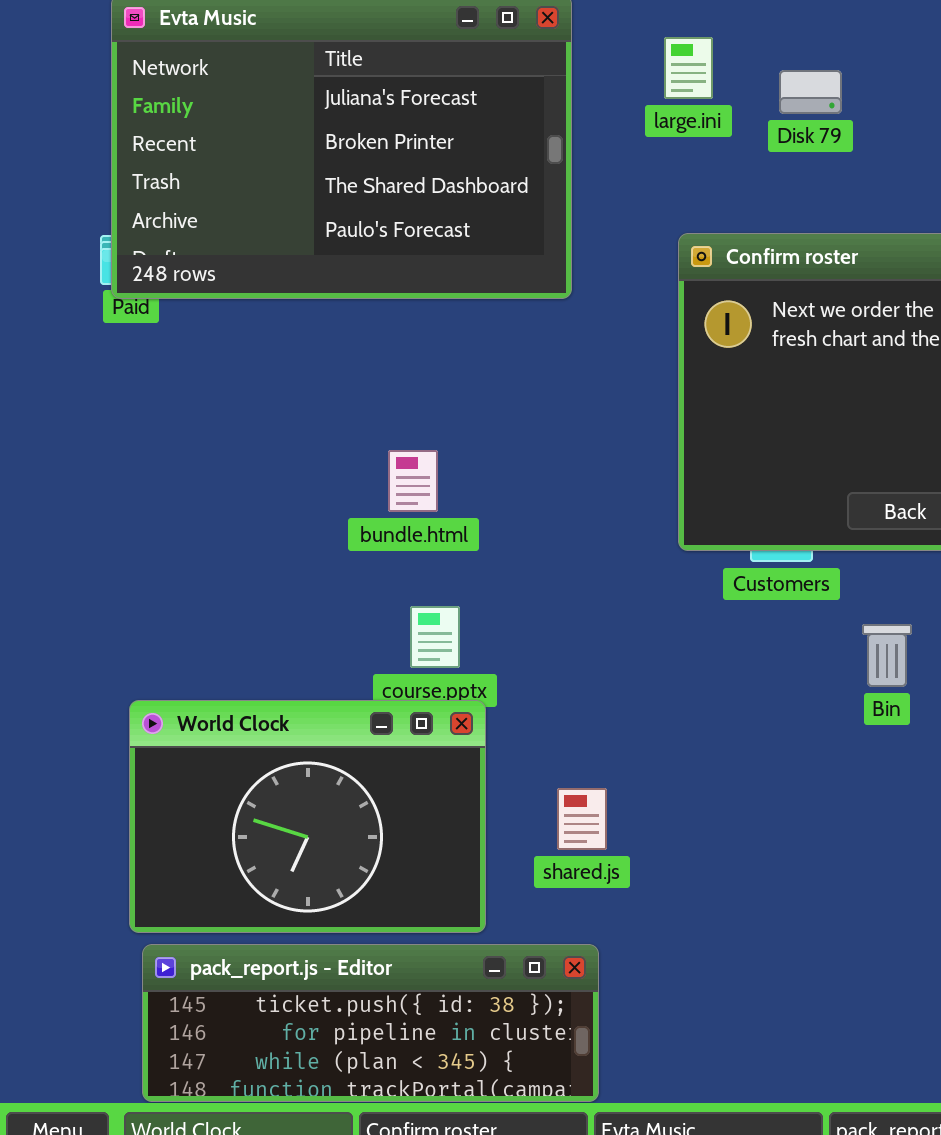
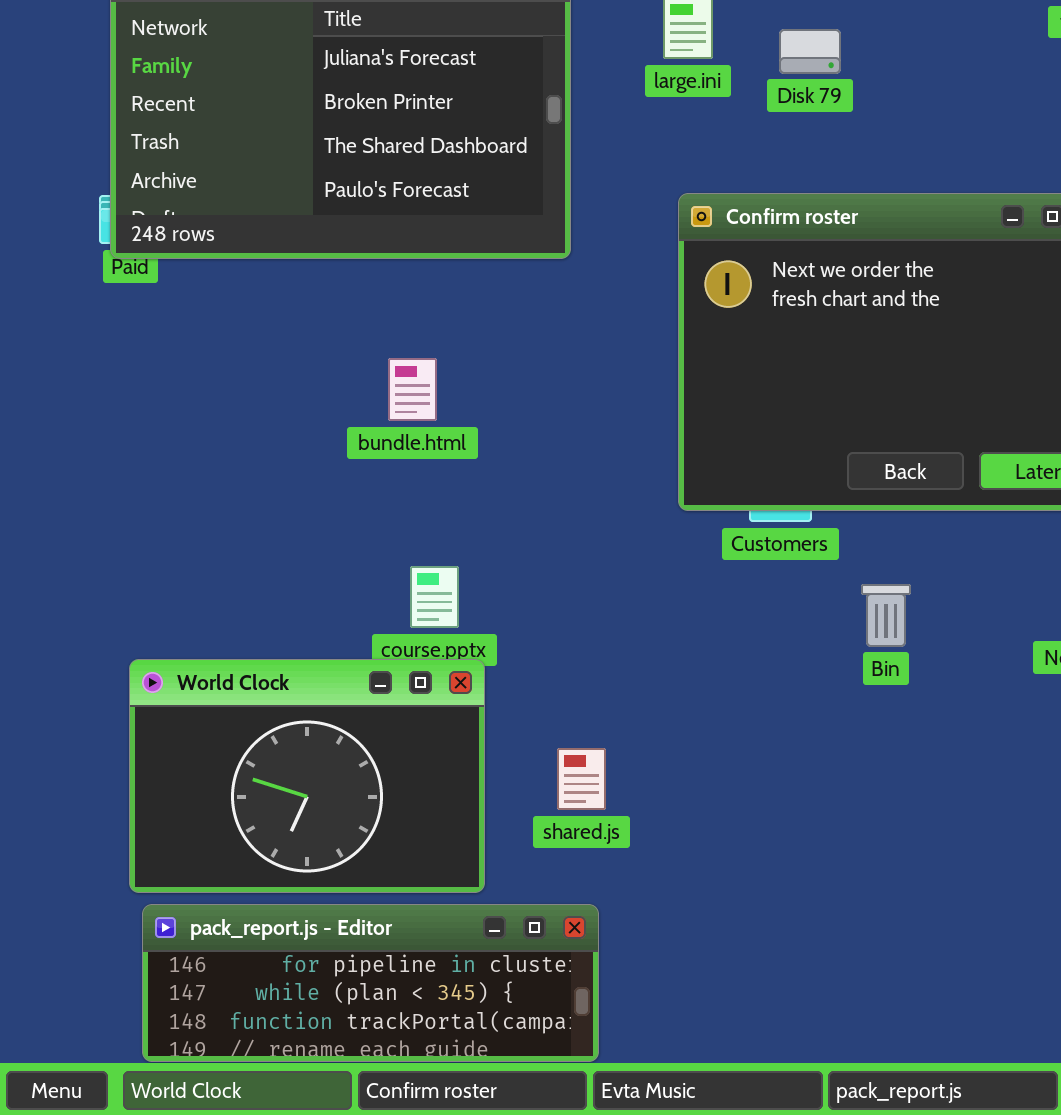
bundle.html: [388,450,438,512] -> [388,358,437,421], moved
pack_report.js - Editor: [142,944,599,1102] -> [142,904,599,1062], scrolled down 1 row

